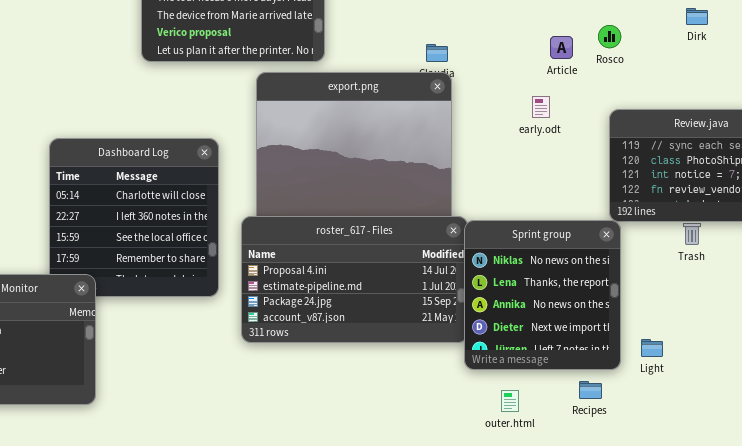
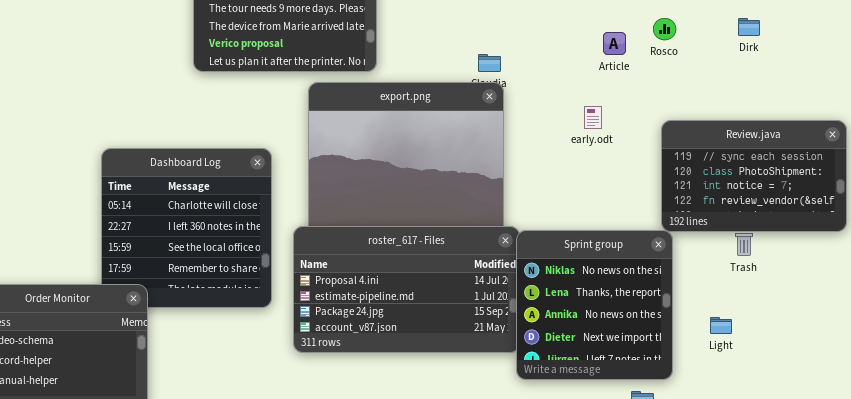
Rosco: [598,25,621,48] -> [653,18,676,40], moved
Article: [550,36,573,59] -> [603,32,626,55], moved
Light: [641,339,663,357] -> [710,317,732,334], moved

